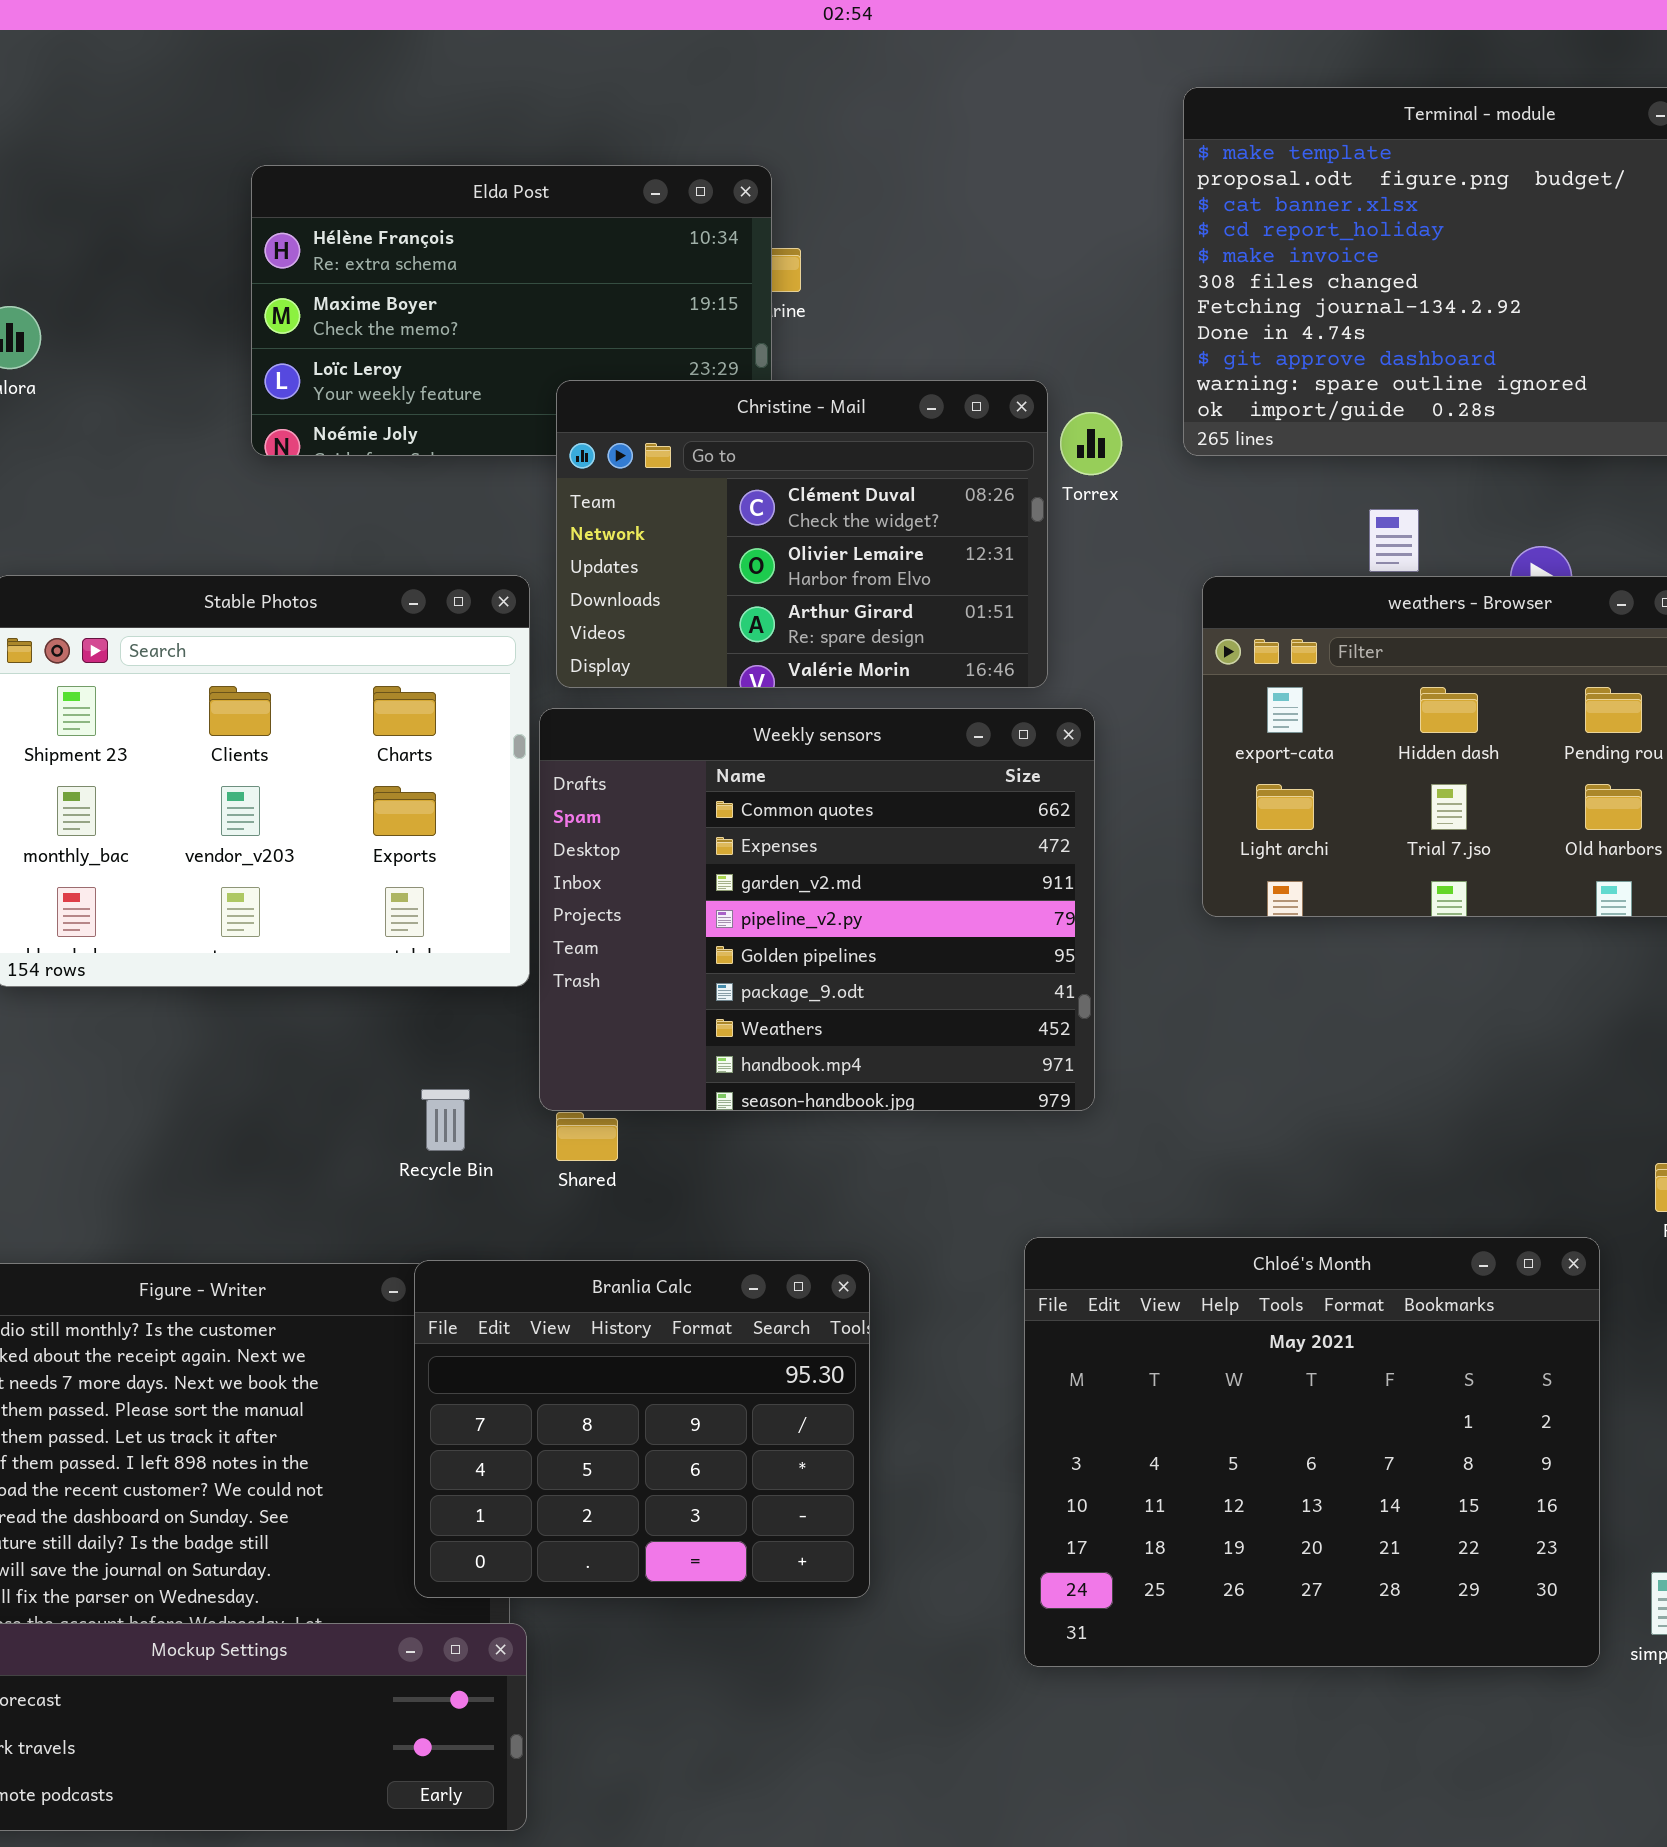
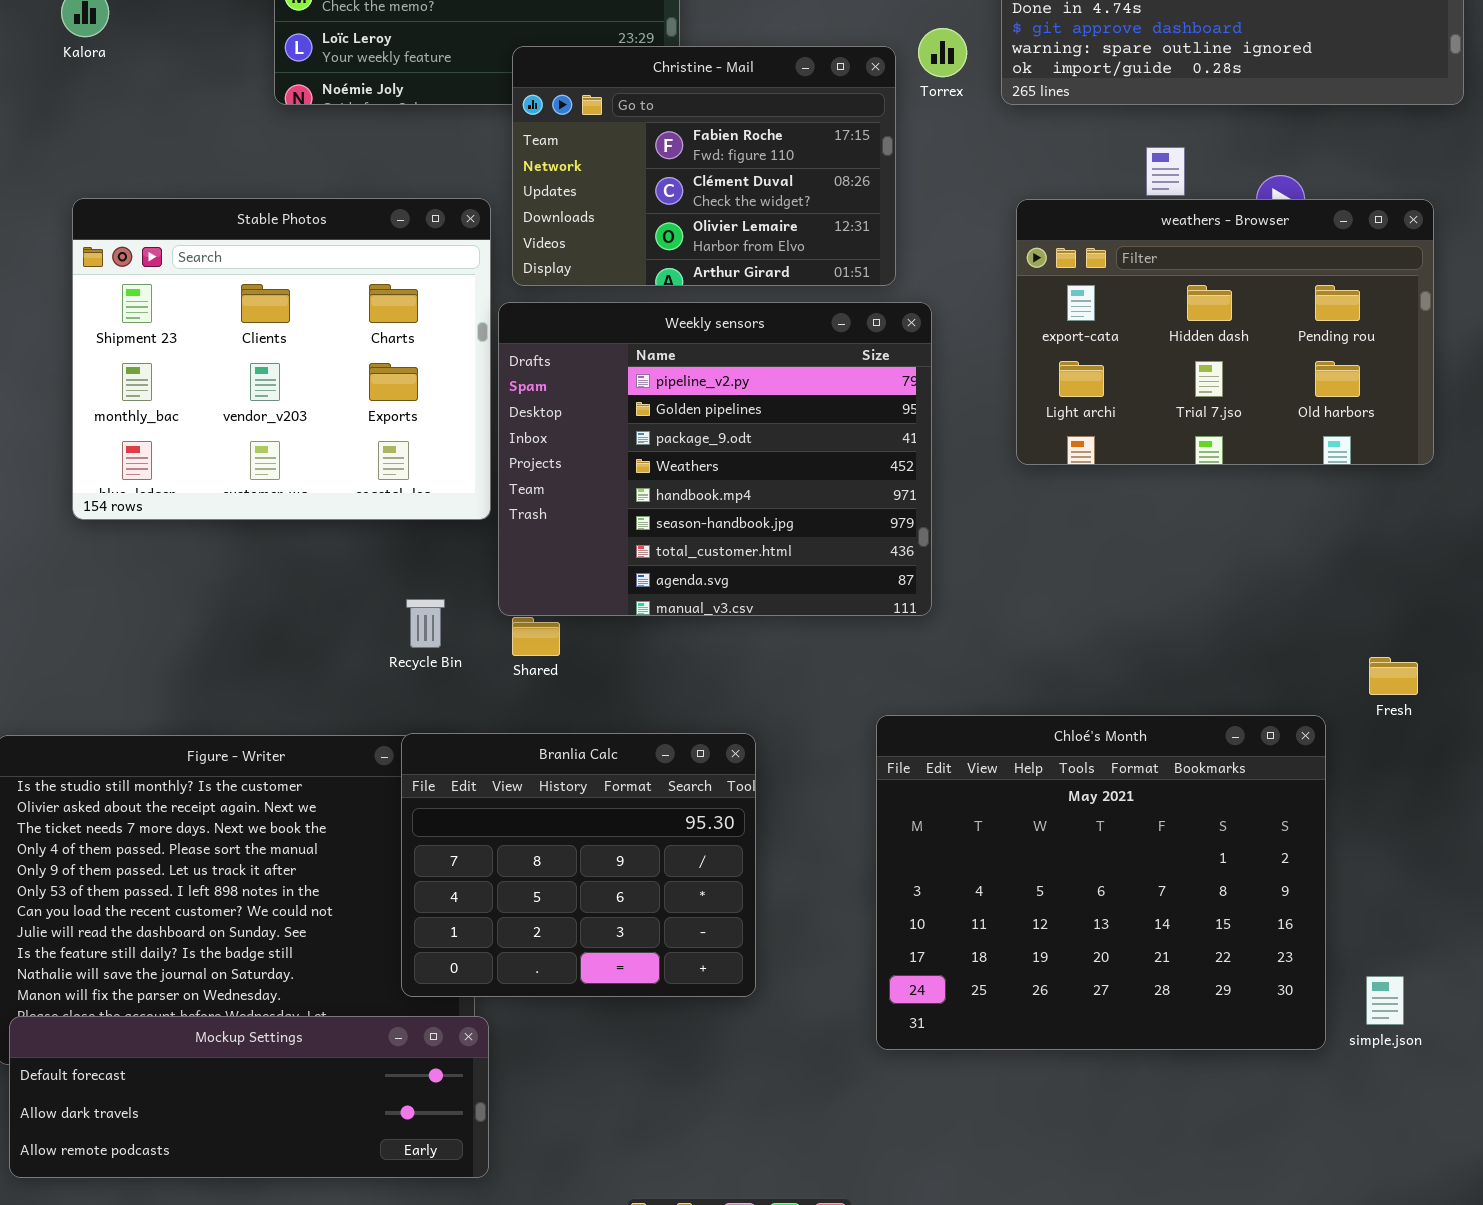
Christine - Mail: [556,380,1048,688] -> [512,46,896,286], scrolled up 1 row
Torrex: [1060,412,1122,475] -> [918,28,967,77], moved
Weekly sensors: [539,708,1095,1111] -> [498,302,932,616], scrolled down 3 rows

